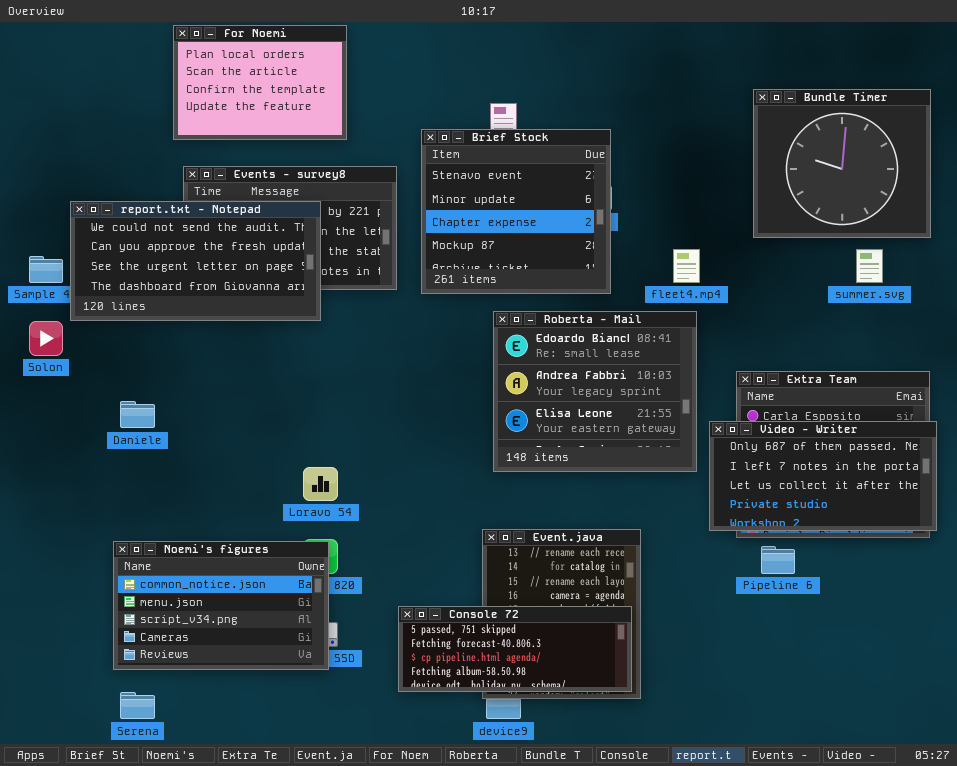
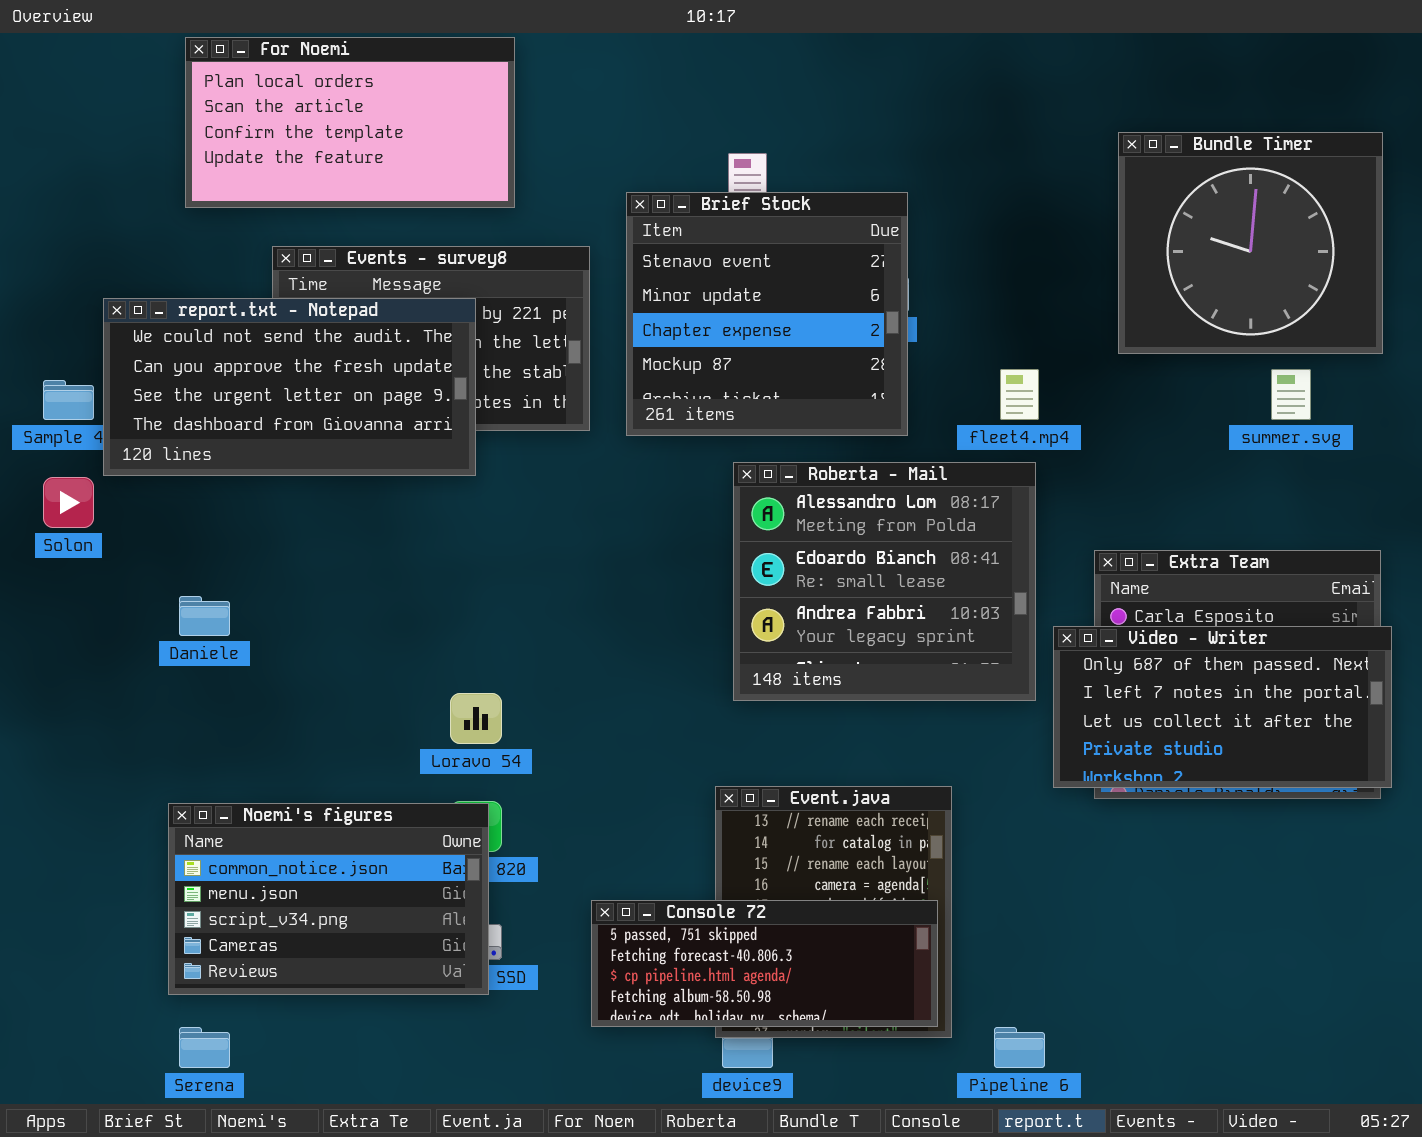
For Noemi: [173,25,347,140] -> [185,37,515,208], resized
Roberta - Mail: [493,311,697,472] -> [733,462,1036,701], scrolled up 1 row
Pipeline 6: [761,546,795,574] -> [994,1027,1045,1068], moved

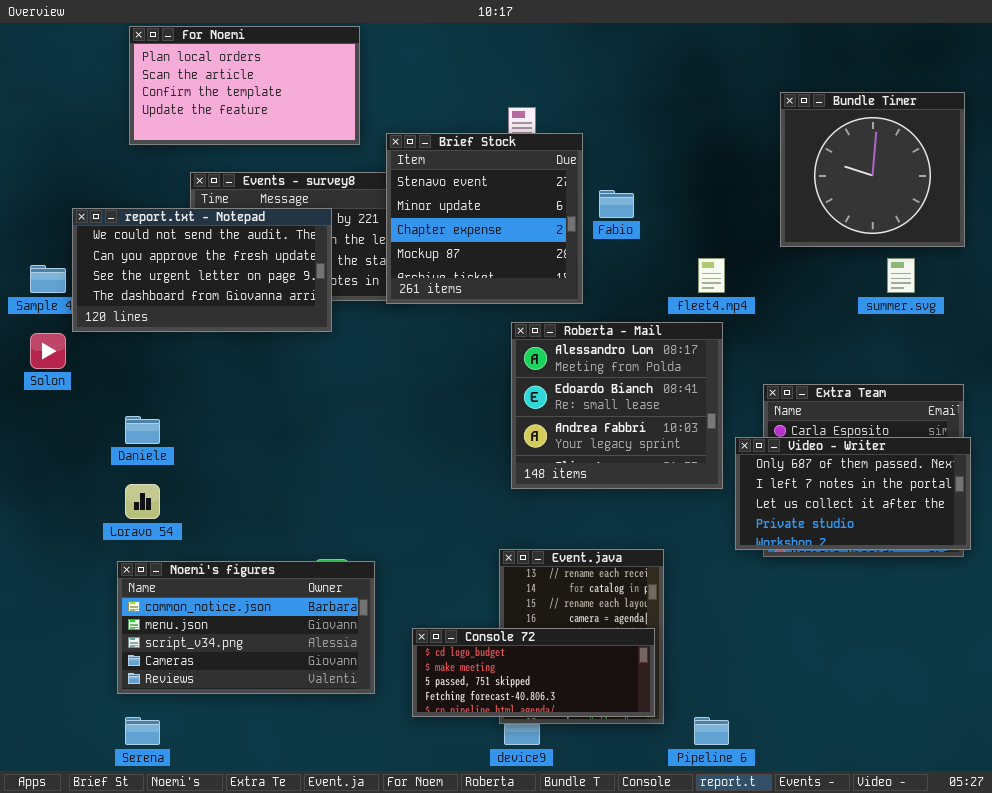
Brief Stock: [626,192,908,436] -> [386,133,583,304], moved
Loravo 54: [450,693,502,744] -> [125,484,160,519], moved
Noemi's figures: [168,803,489,995] -> [117,561,375,694], resized
Console 72: [591,900,938,1027] -> [412,628,655,717], scrolled up 2 rows

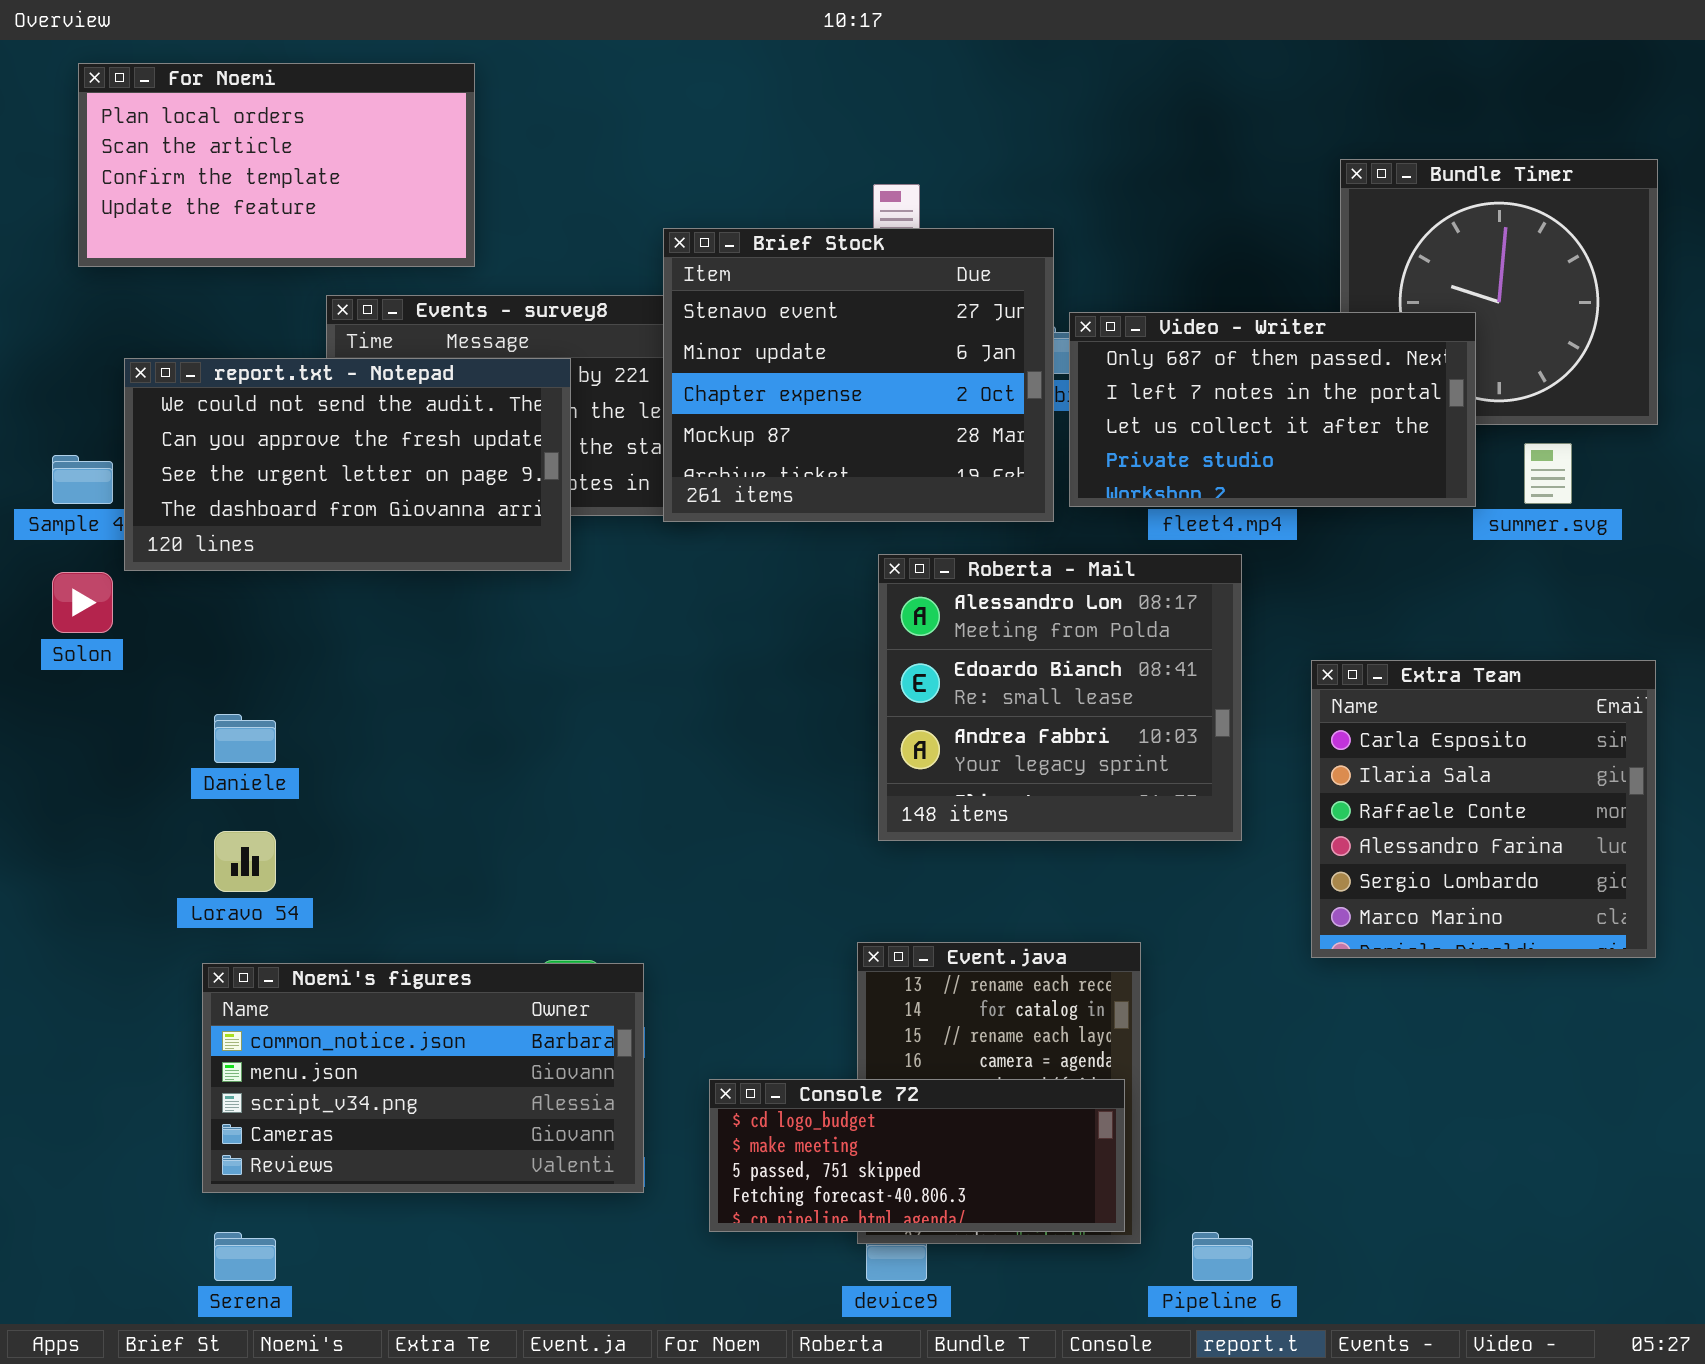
For Noemi: [129,26,360,145] -> [78,63,475,267], moved
Brief Stock: [386,133,583,304] -> [663,228,1054,522], resized
Video - Writer: [735,437,971,550] -> [1069,312,1476,507], moved

